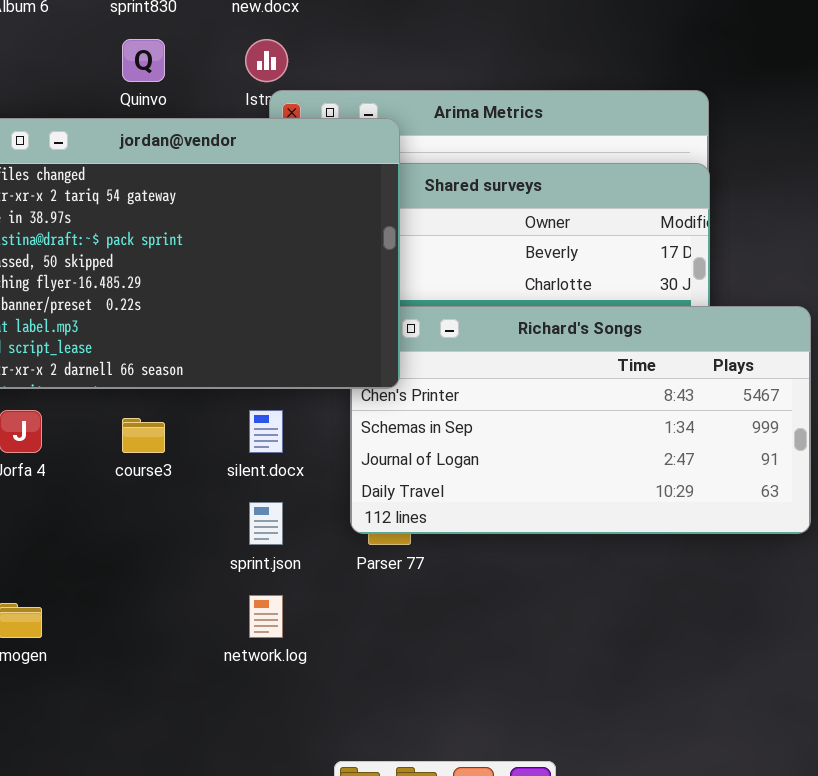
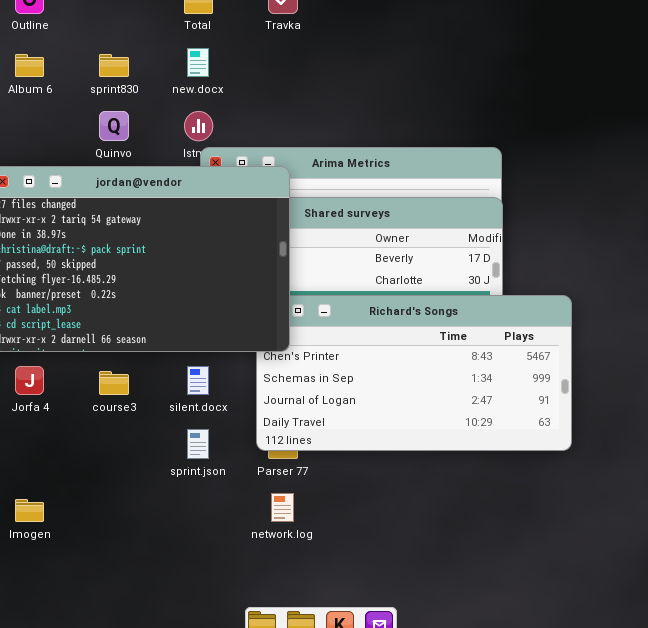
network.log: [249,595,283,638] -> [271,493,294,522], moved

